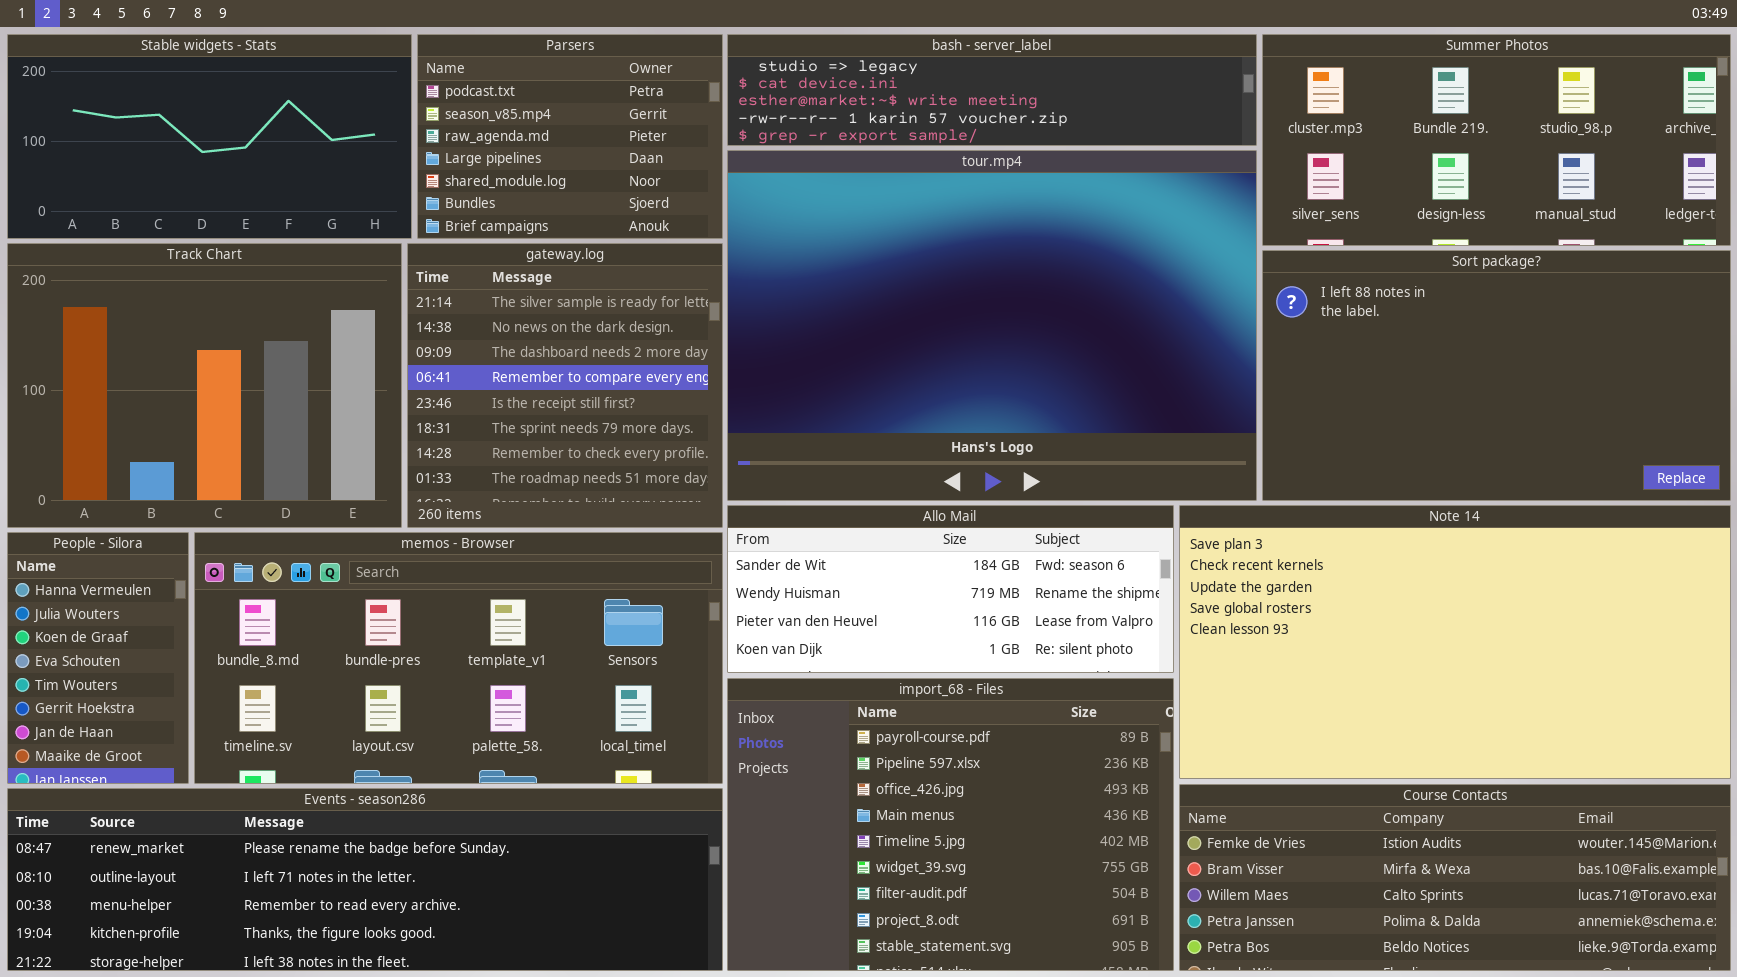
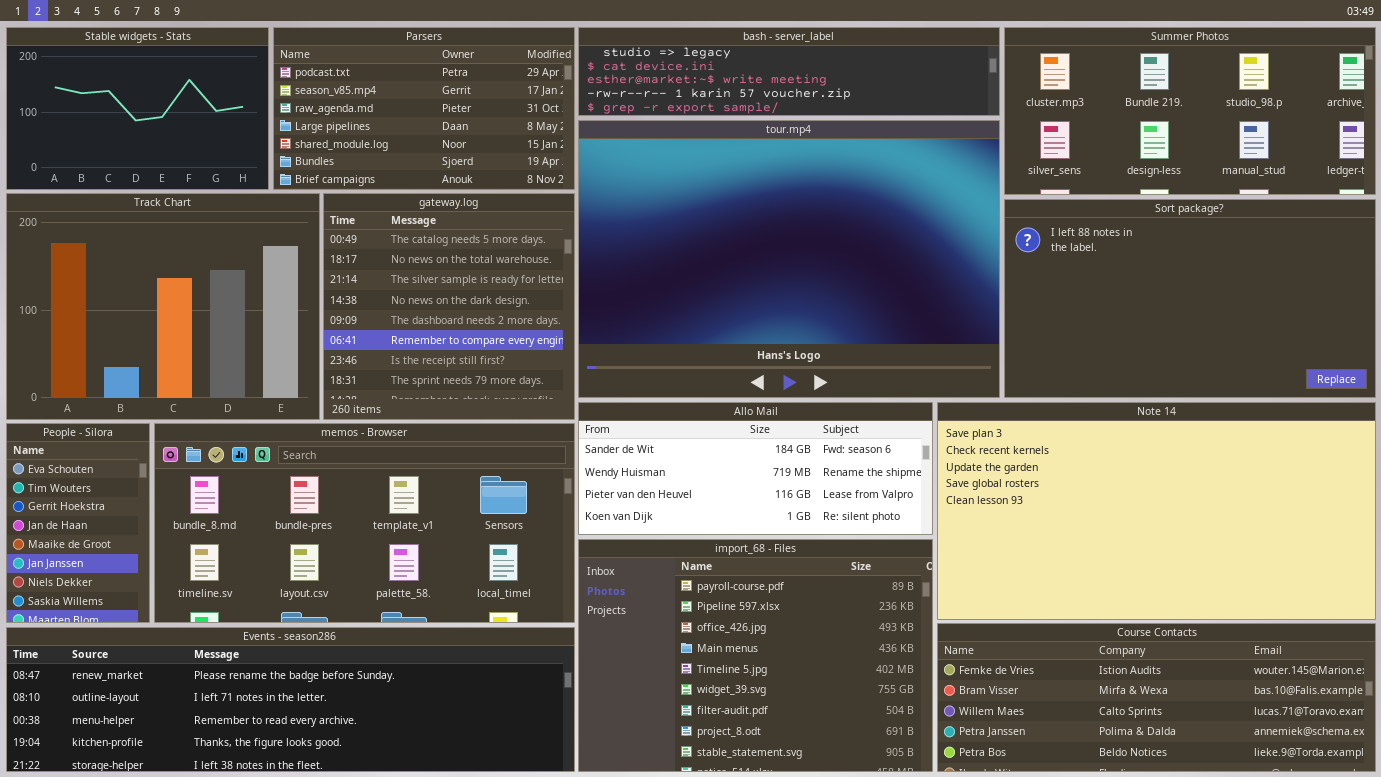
Stable widgets - Stats: [7,34,412,239] -> [6,27,269,190], resized
Parsers: [417,34,723,239] -> [273,27,575,190], resized
gateway.log: [407,243,723,528] -> [323,193,575,420], scrolled up 2 rows
People - Silora: [7,532,189,784] -> [6,423,150,623], scrolled down 3 rows

